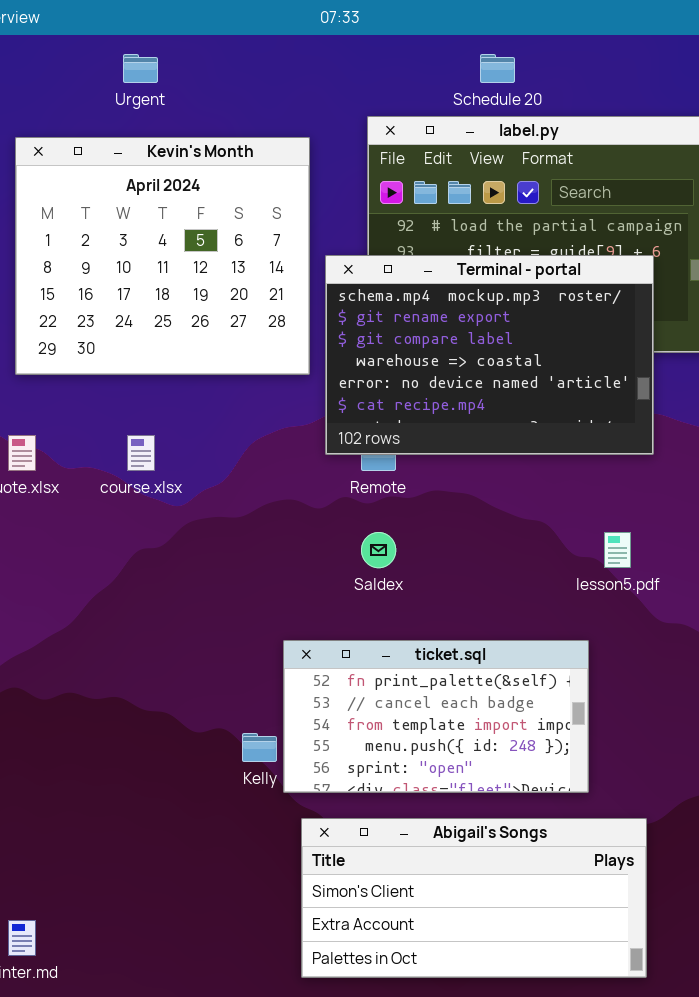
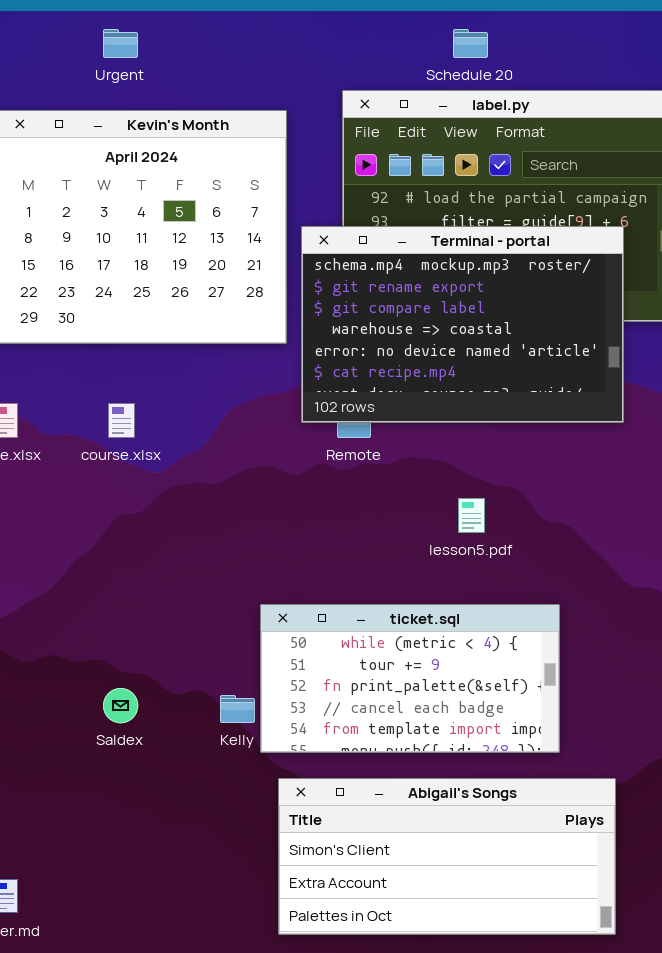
Saldex: [361,532,396,568] -> [103,688,138,723], moved
lesson5.pdf: [604,532,631,568] -> [458,498,485,533], moved
ticket.sql: [283,640,589,793] -> [260,604,560,753], scrolled up 2 rows

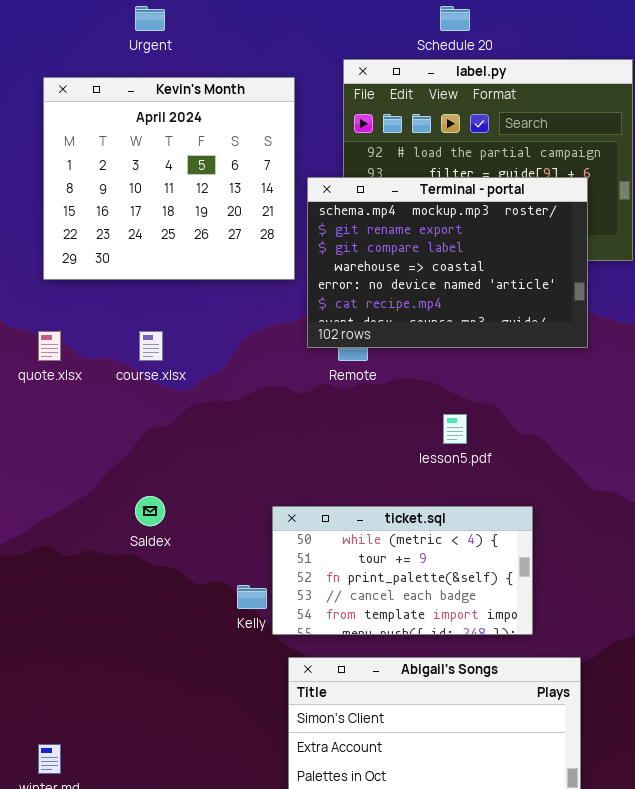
Saldex: [103,688,138,723] -> [135,496,165,526], moved

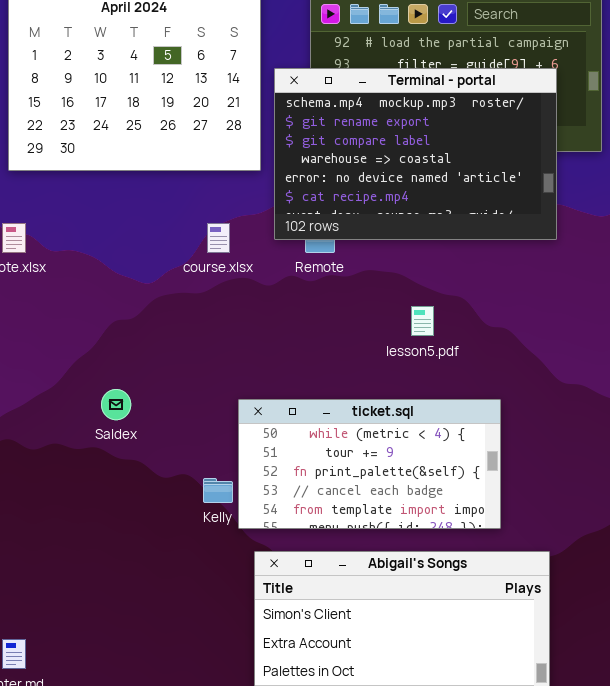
course.xlsx: [139,331,163,361] -> [207,223,230,253], moved

